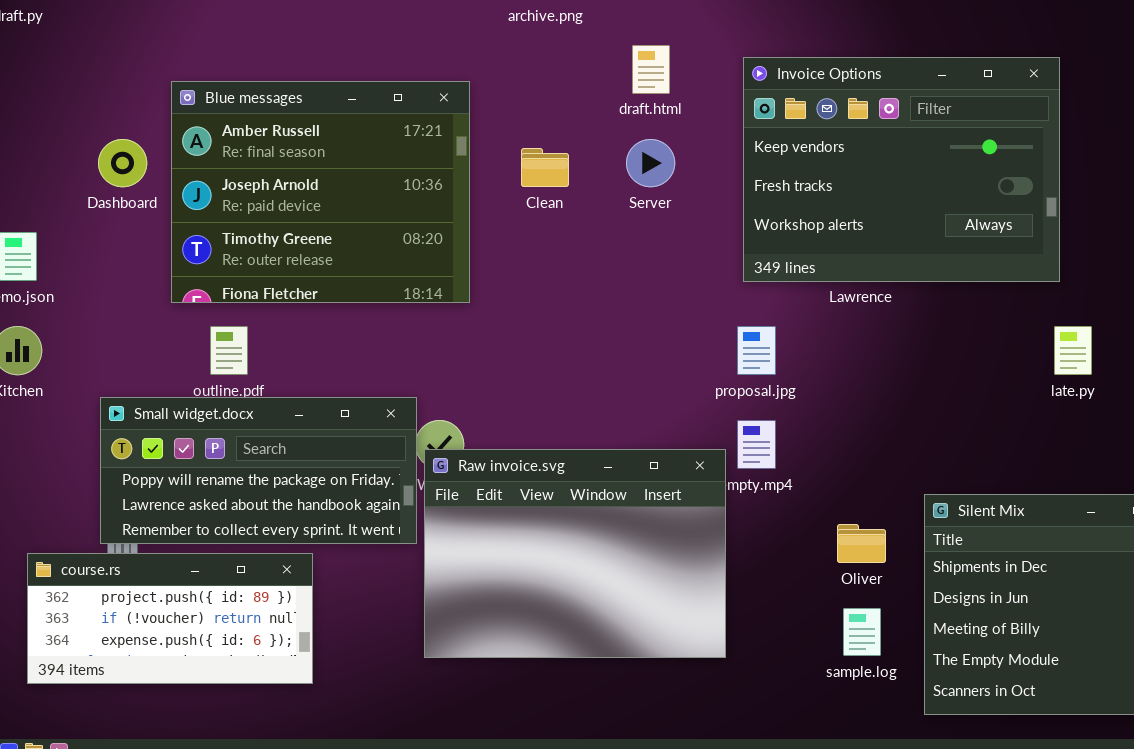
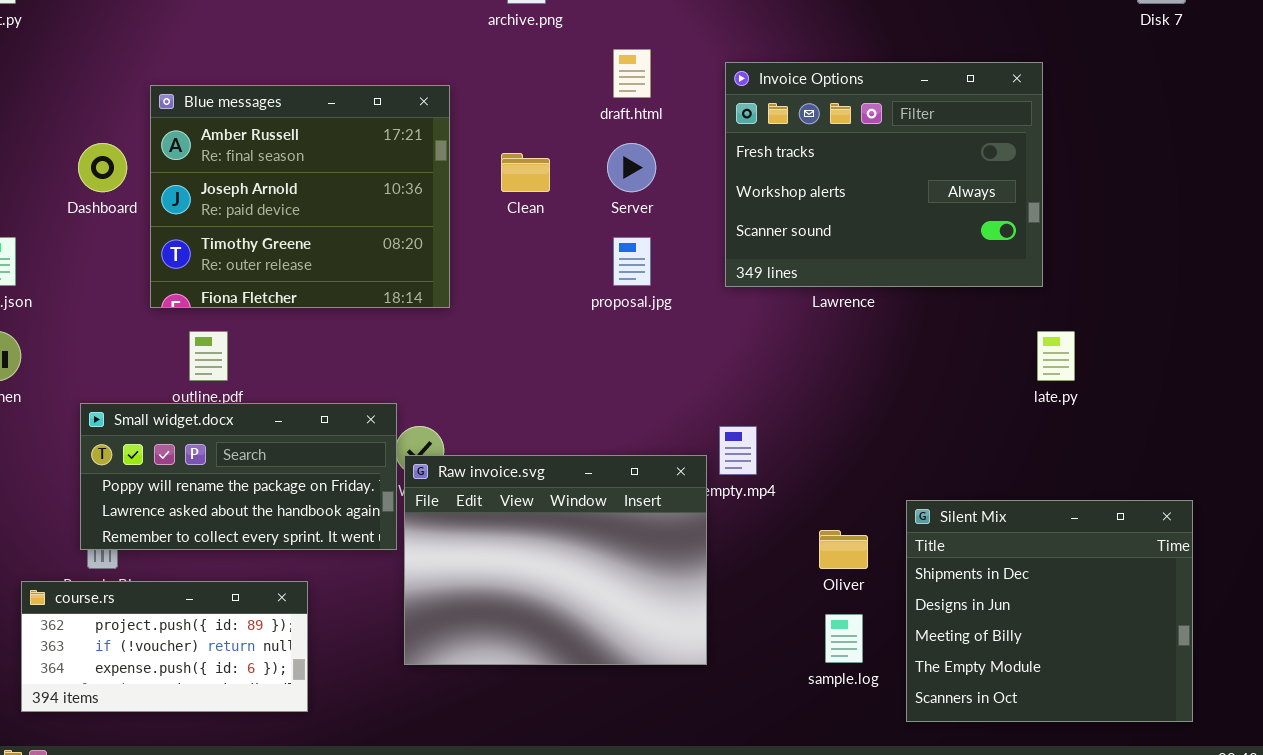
Invoice Options: [743,57,1060,282] -> [725,62,1043,287], scrolled down 1 row
proposal.jpg: [737,326,776,375] -> [613,237,651,286], moved
course.rs: [27,553,313,684] -> [21,581,308,712], moved

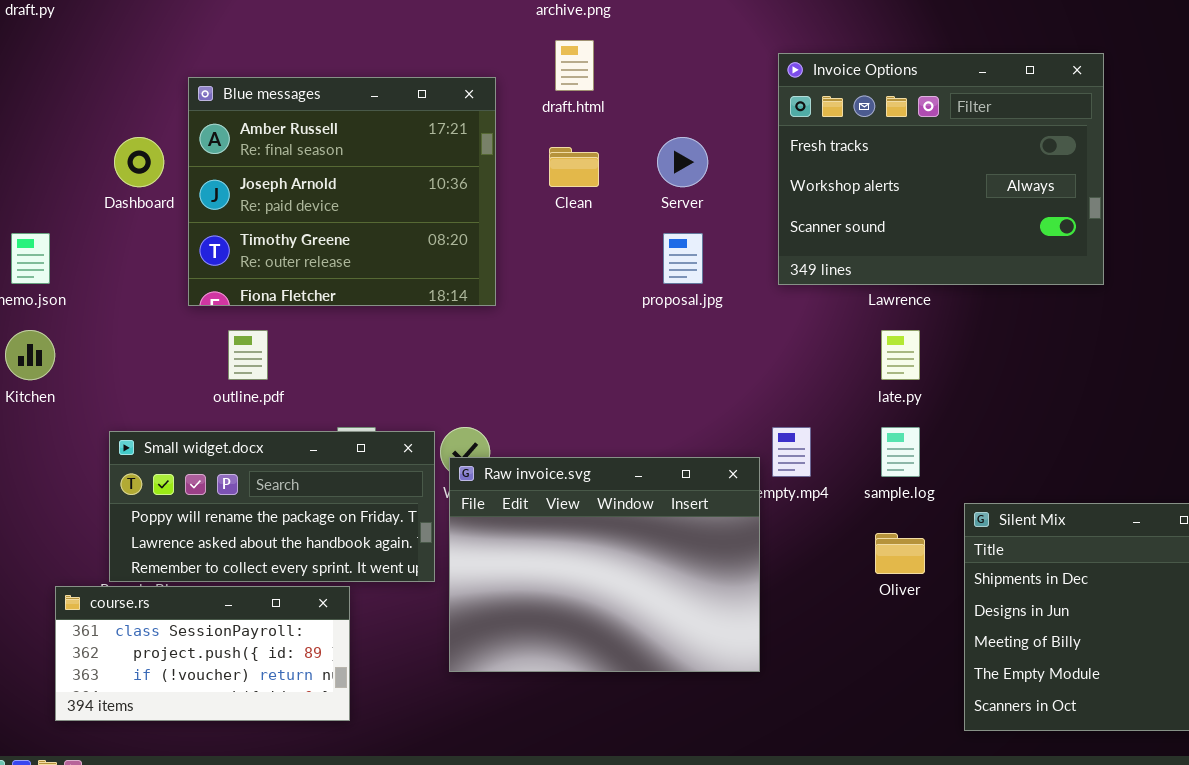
draft.html: [613,49,651,98] -> [555,40,594,91], moved
late.py: [1037,331,1075,381] -> [881,330,920,380], moved
Small widget.docx: [80,403,397,550] -> [109,431,435,582], moved
course.rs: [21,581,308,712] -> [55,586,350,721], scrolled up 1 row
sample.log: [825,614,863,663] -> [881,427,920,477], moved

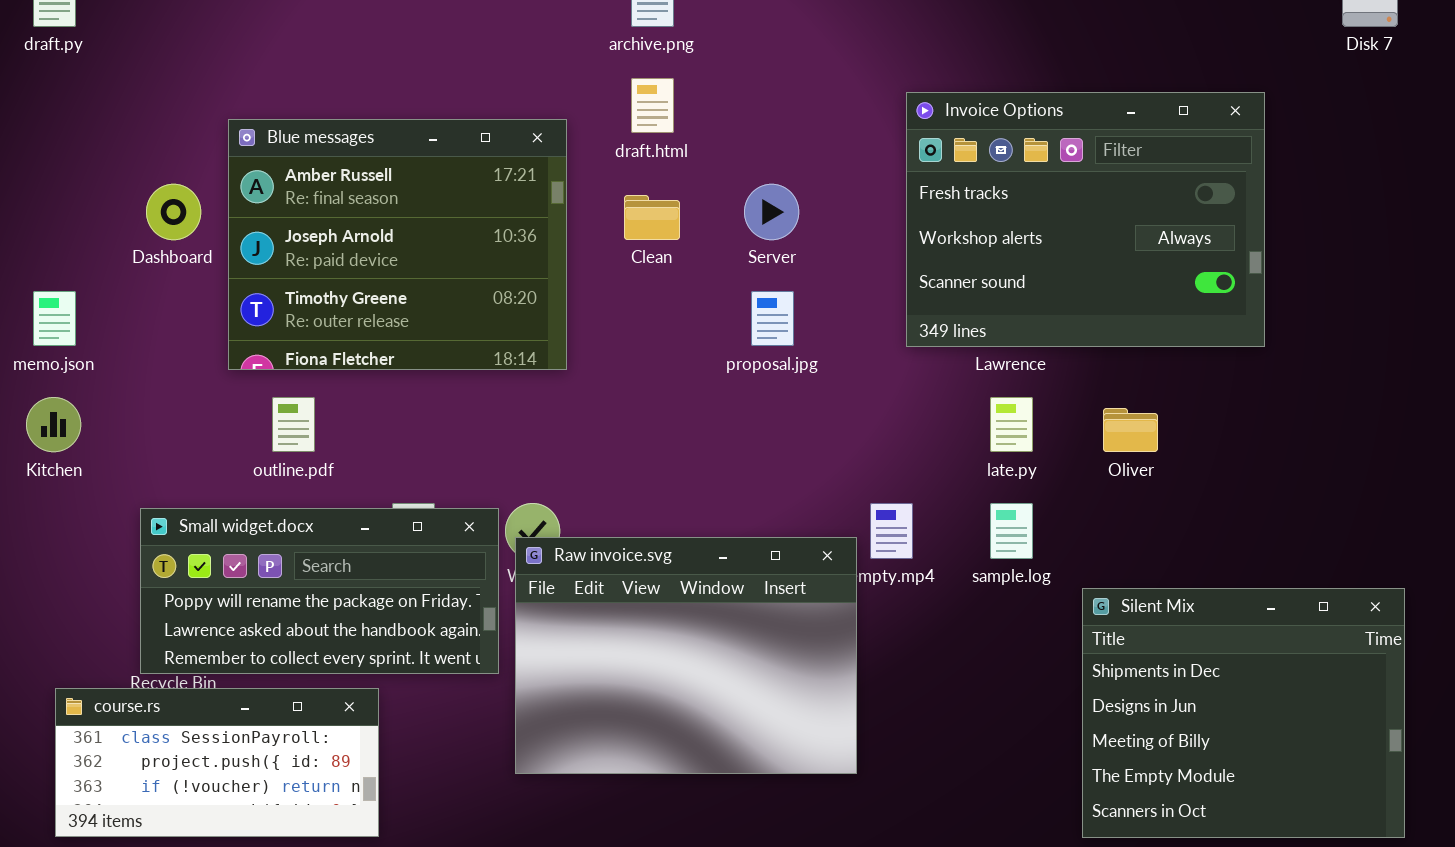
Invoice Options: [778,53,1104,285] -> [906,92,1265,347], moved
Oliver: [875,533,925,574] -> [1103,408,1158,452], moved
course.rs: [55,586,350,721] -> [55,688,379,837], moved

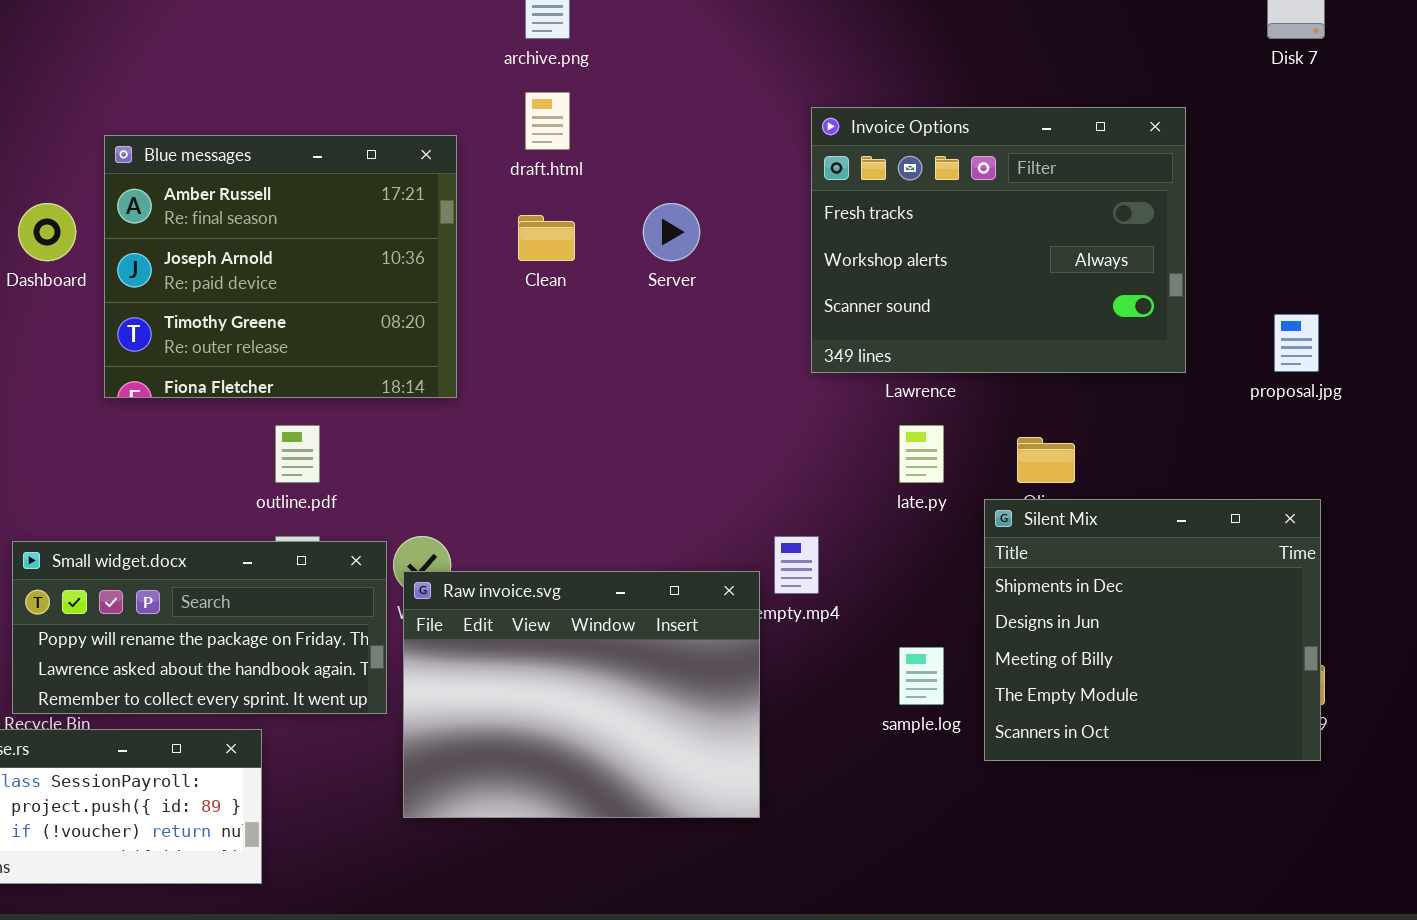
proposal.jpg: [751,291,794,346] -> [1274,314,1319,372], moved
outline.pdf: [272,397,315,452] -> [275,425,320,483], moved
sample.log: [990,503,1033,559] -> [899,647,944,705], moved
Silent Mix: [1082,588,1405,838] -> [984,499,1321,761], moved

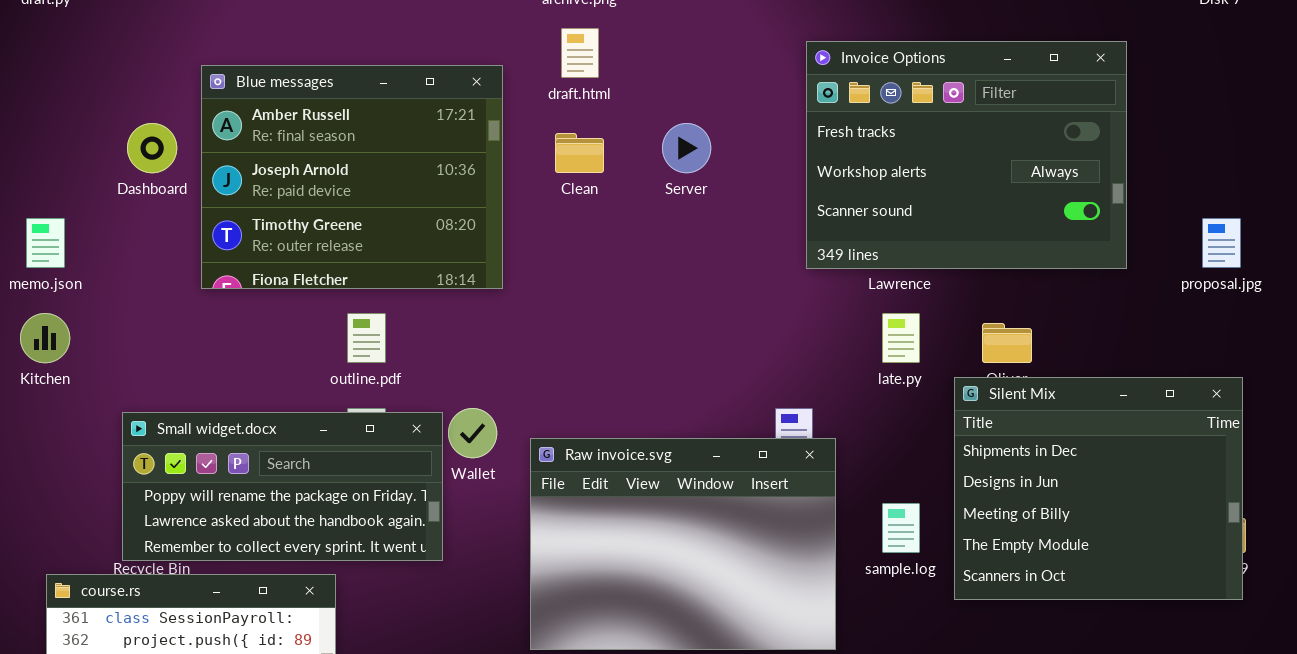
Raw invoice.svg: [403,571,760,818] -> [530,438,836,650], moved

